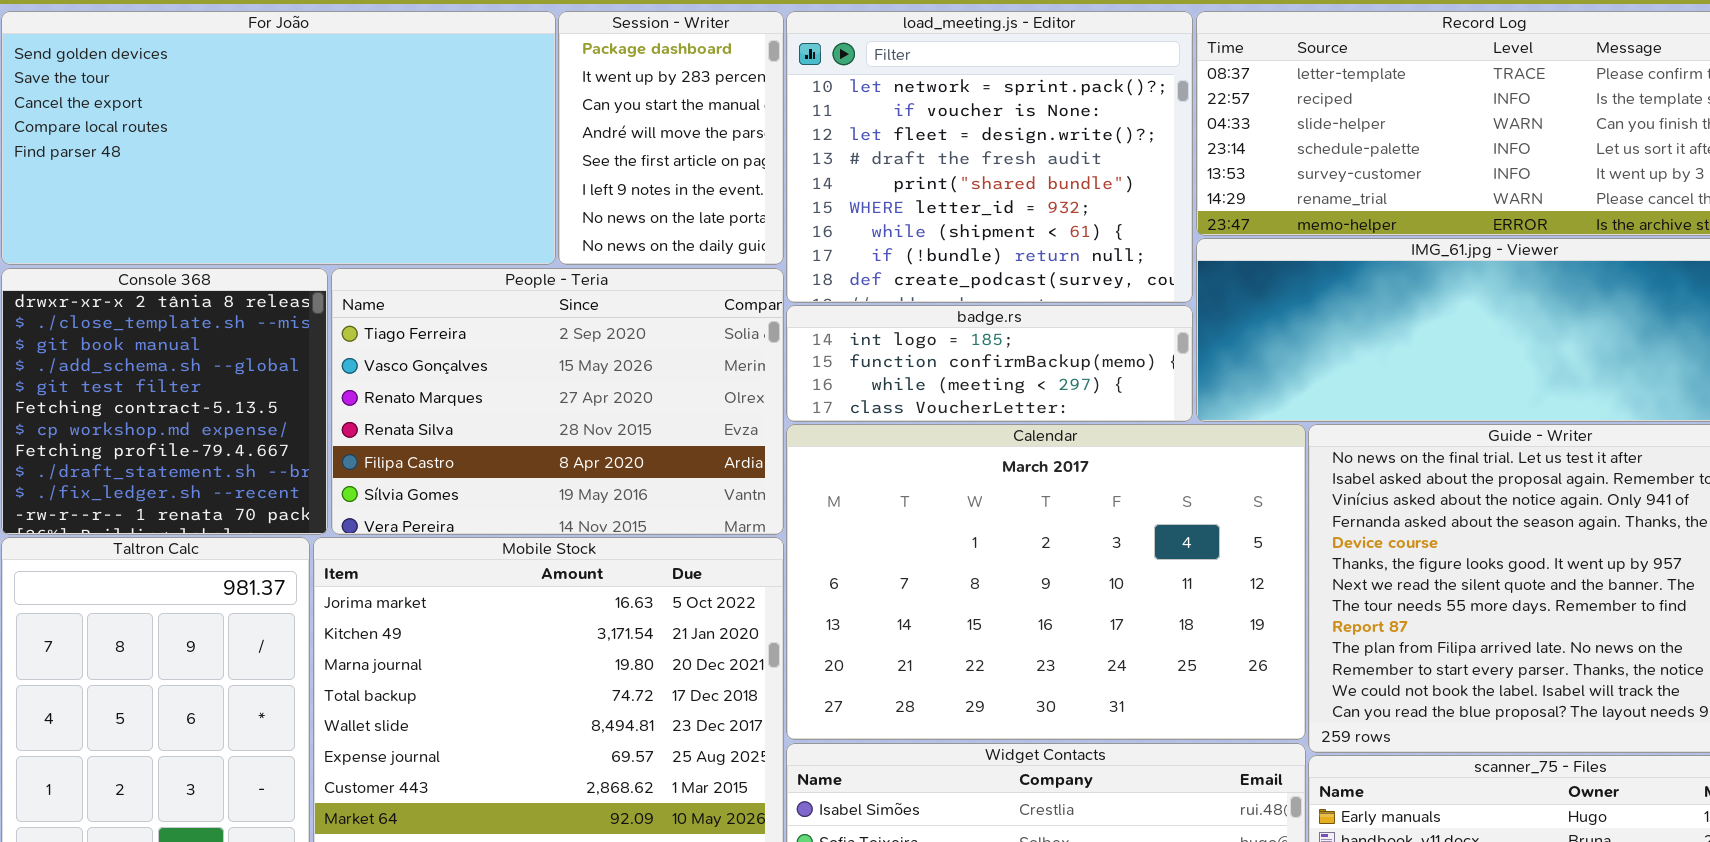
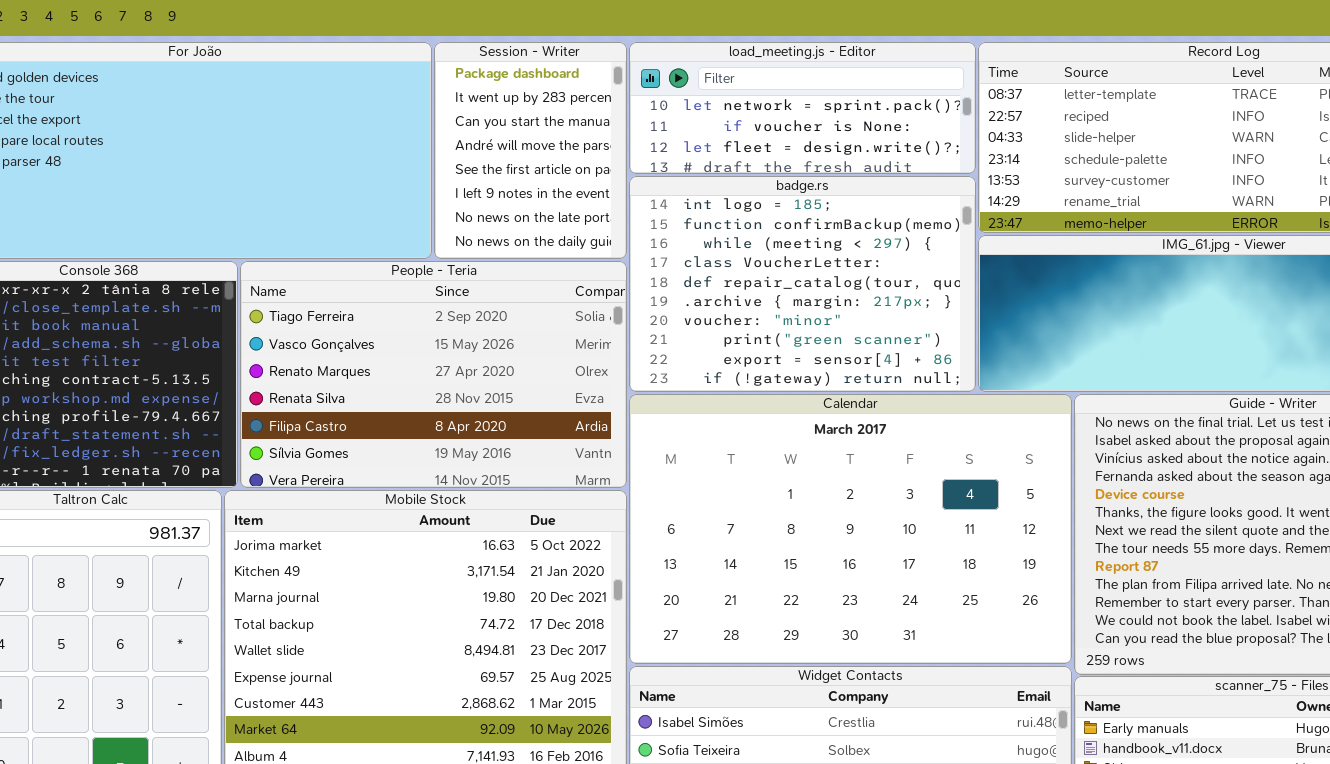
load_meeting.js - Editor: [786,11,1193,303] -> [629,42,976,174], resized
badge.rs: [786,305,1193,422] -> [629,176,976,392], resized

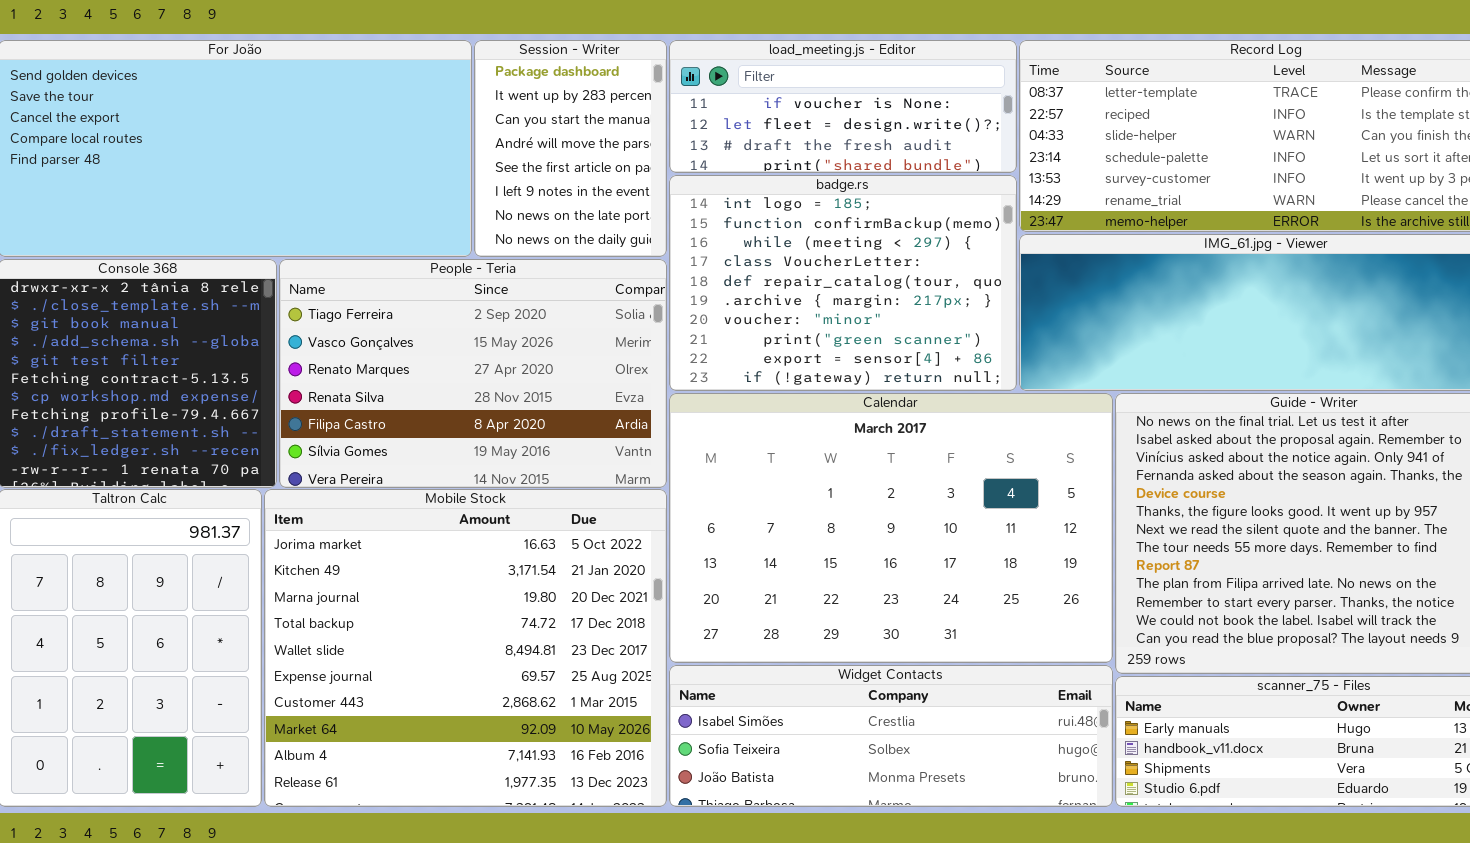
load_meeting.js - Editor: [629,42,976,174] -> [669,40,1017,173], scrolled down 1 row

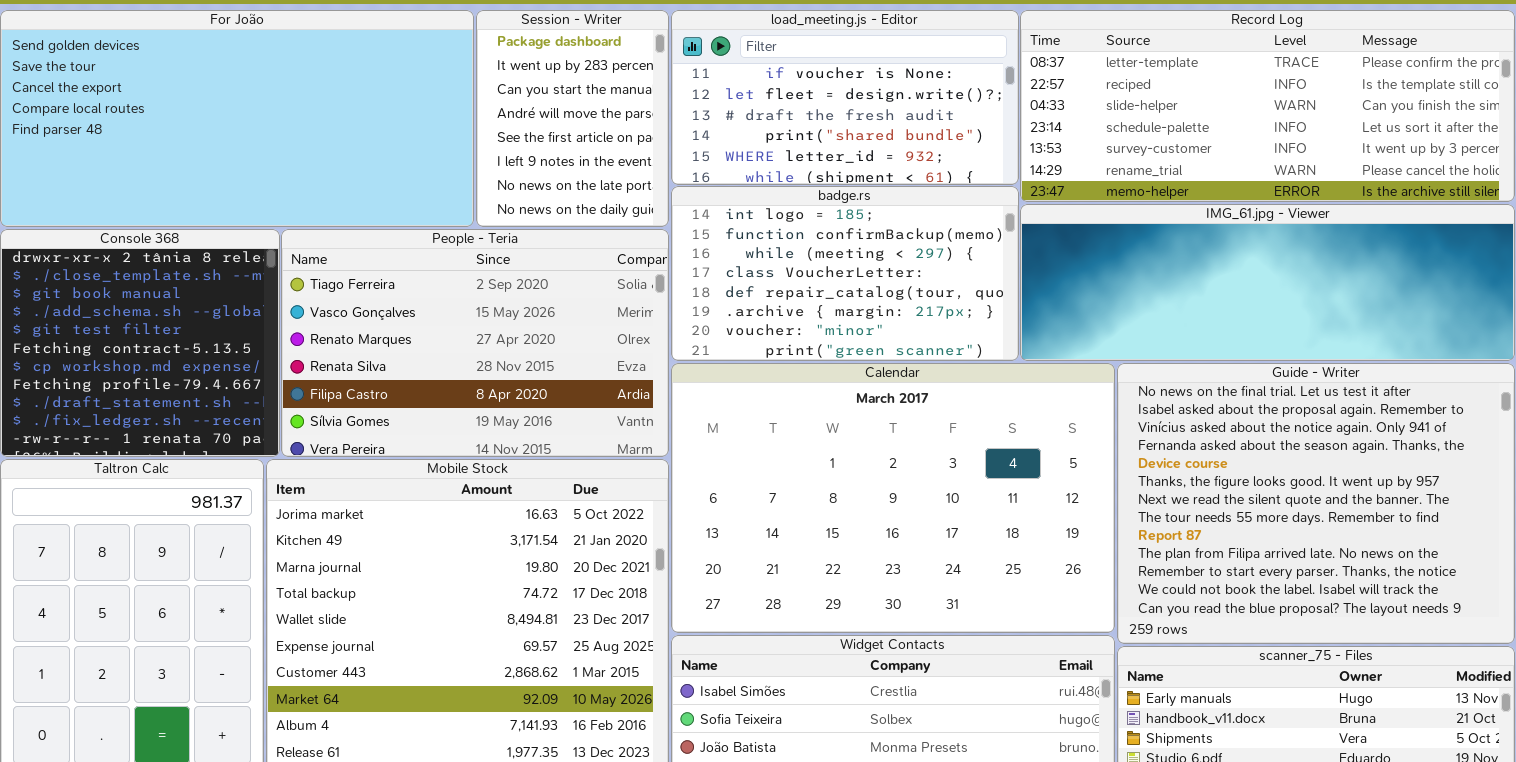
load_meeting.js - Editor: [669,40,1017,173] -> [671,10,1019,185], resized
badge.rs: [669,175,1017,391] -> [671,186,1019,361], resized

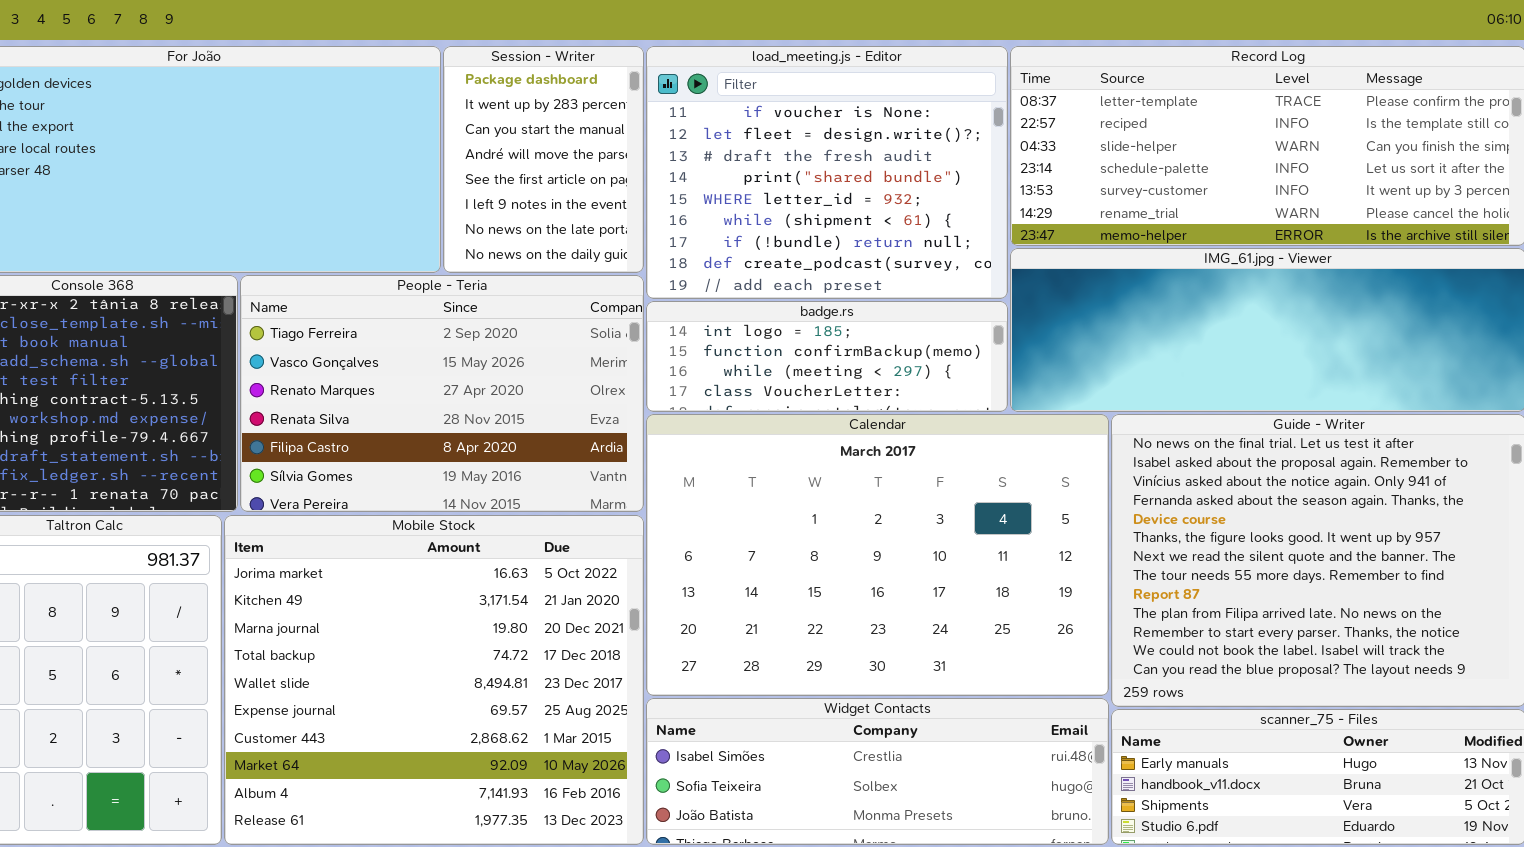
load_meeting.js - Editor: [671,10,1019,185] -> [646,46,1008,299], resized
badge.rs: [671,186,1019,361] -> [646,301,1008,412], resized

